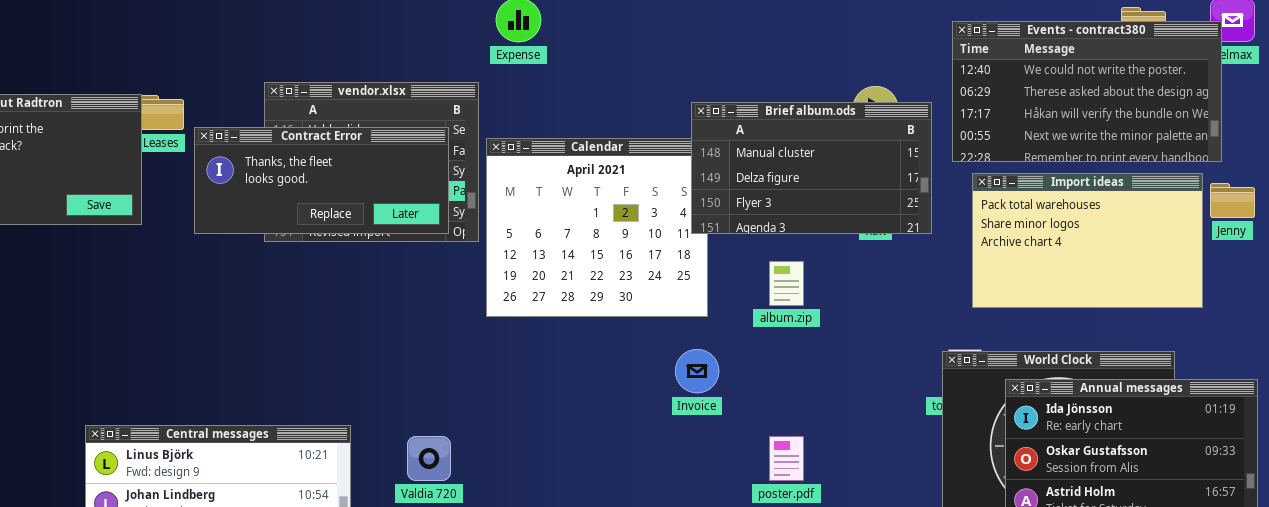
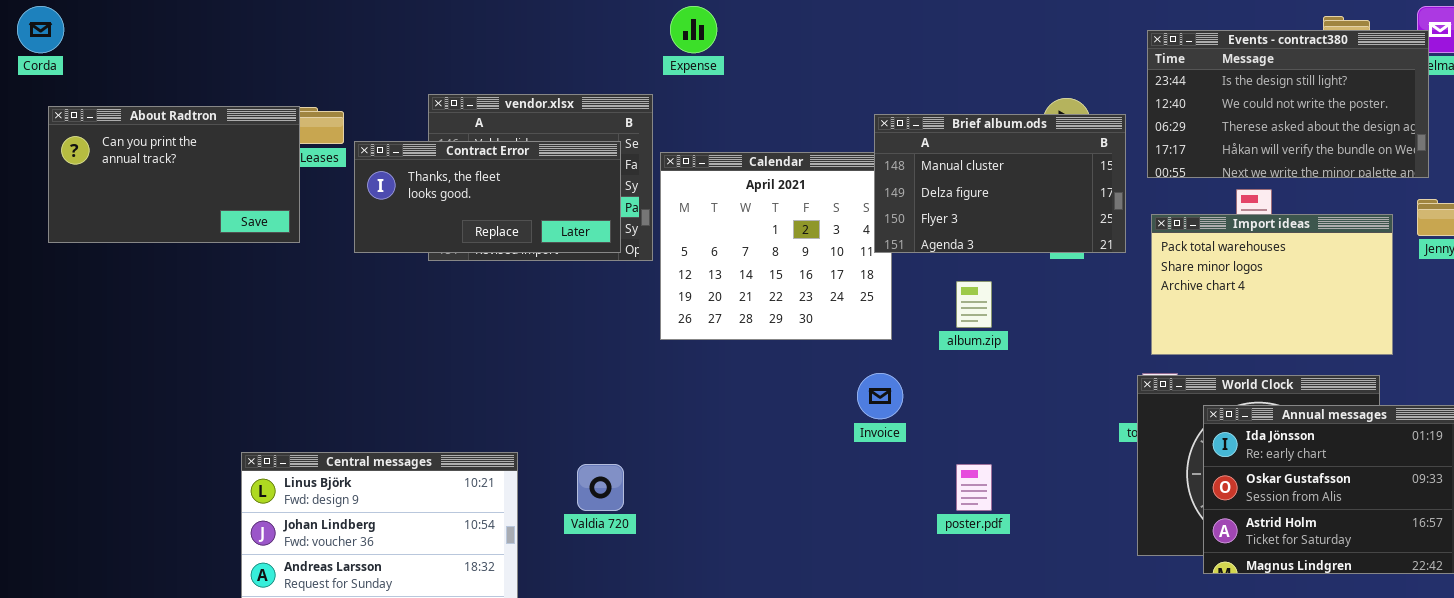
Events - contract380: [952,21,1222,162] -> [1147,30,1429,178], scrolled up 1 row
Import ideas: [972,173,1203,308] -> [1151,214,1393,355], moved

